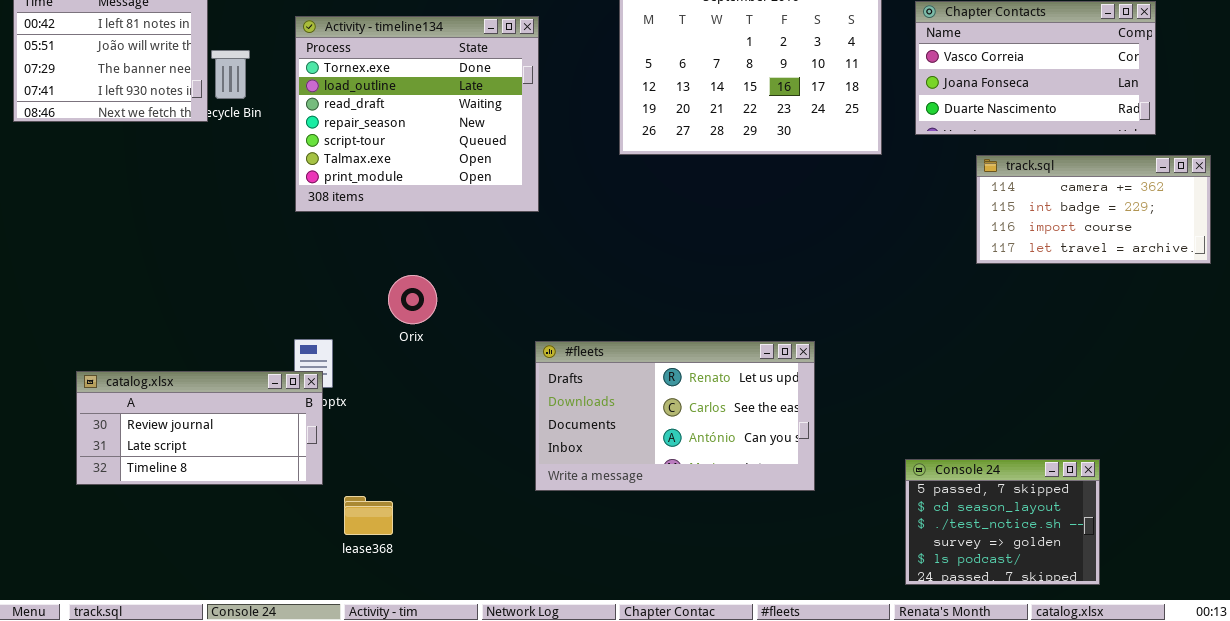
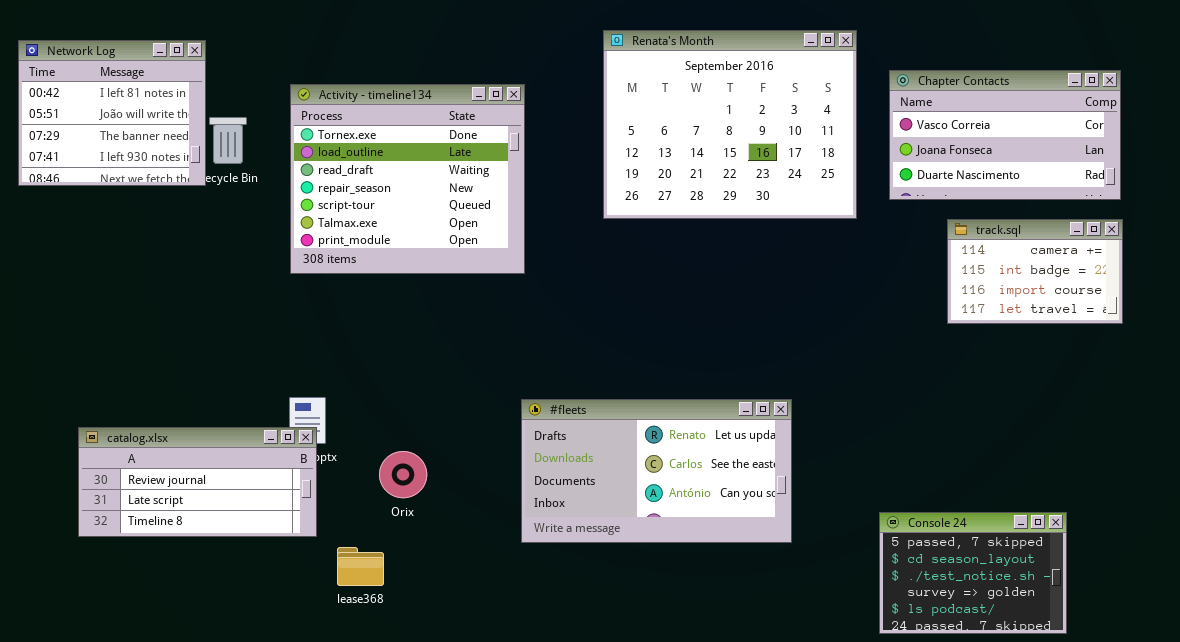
track.sql: [976,155,1211,264] -> [947,219,1123,324], resized
Orix: [388,275,437,324] -> [379,451,427,498], moved

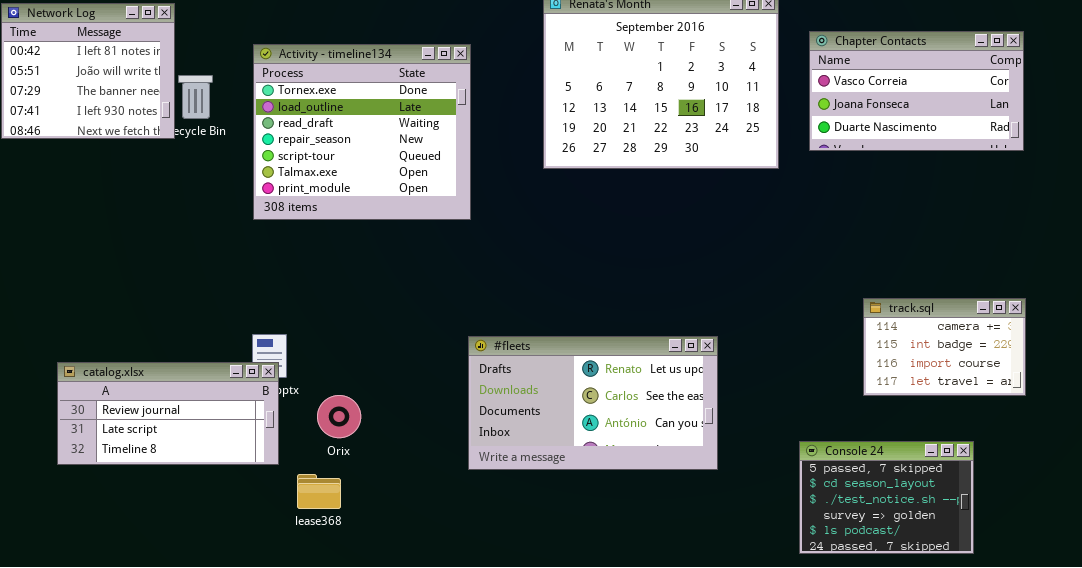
track.sql: [947,219,1123,324] -> [863,298,1026,396], moved
Orix: [379,451,427,498] -> [317,395,361,438], moved

